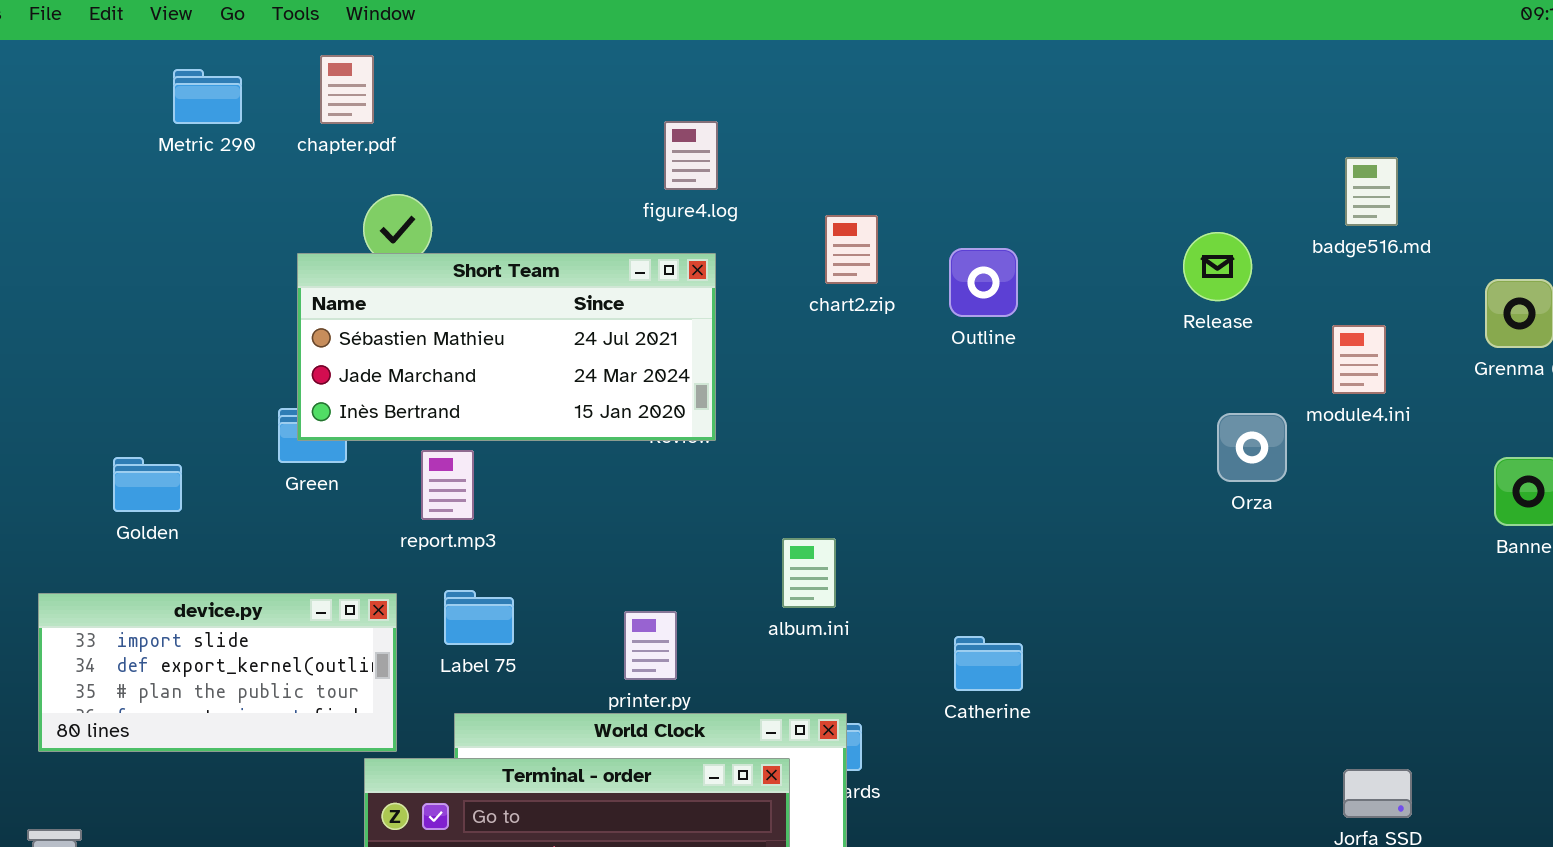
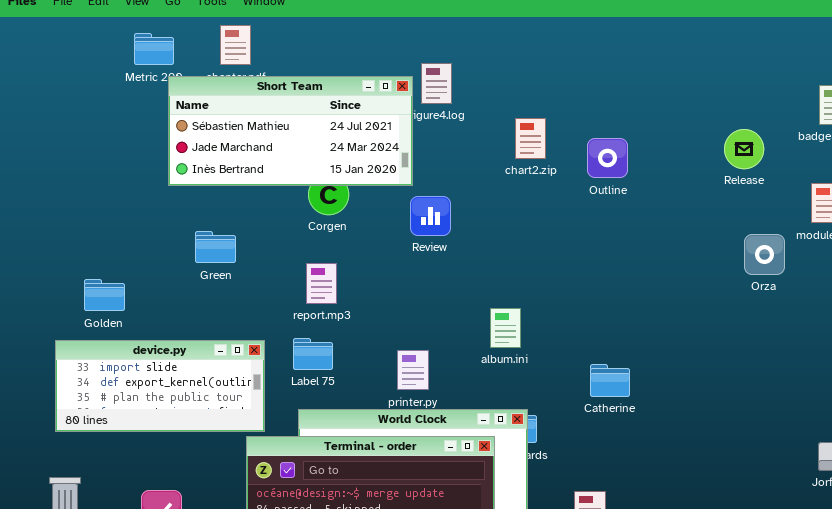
Short Team: [297,253,716,441] -> [168,76,413,186], moved
report.mp3: [421,450,474,520] -> [306,263,337,304], moved
Golden: [113,457,182,512] -> [84,279,125,311], moved

